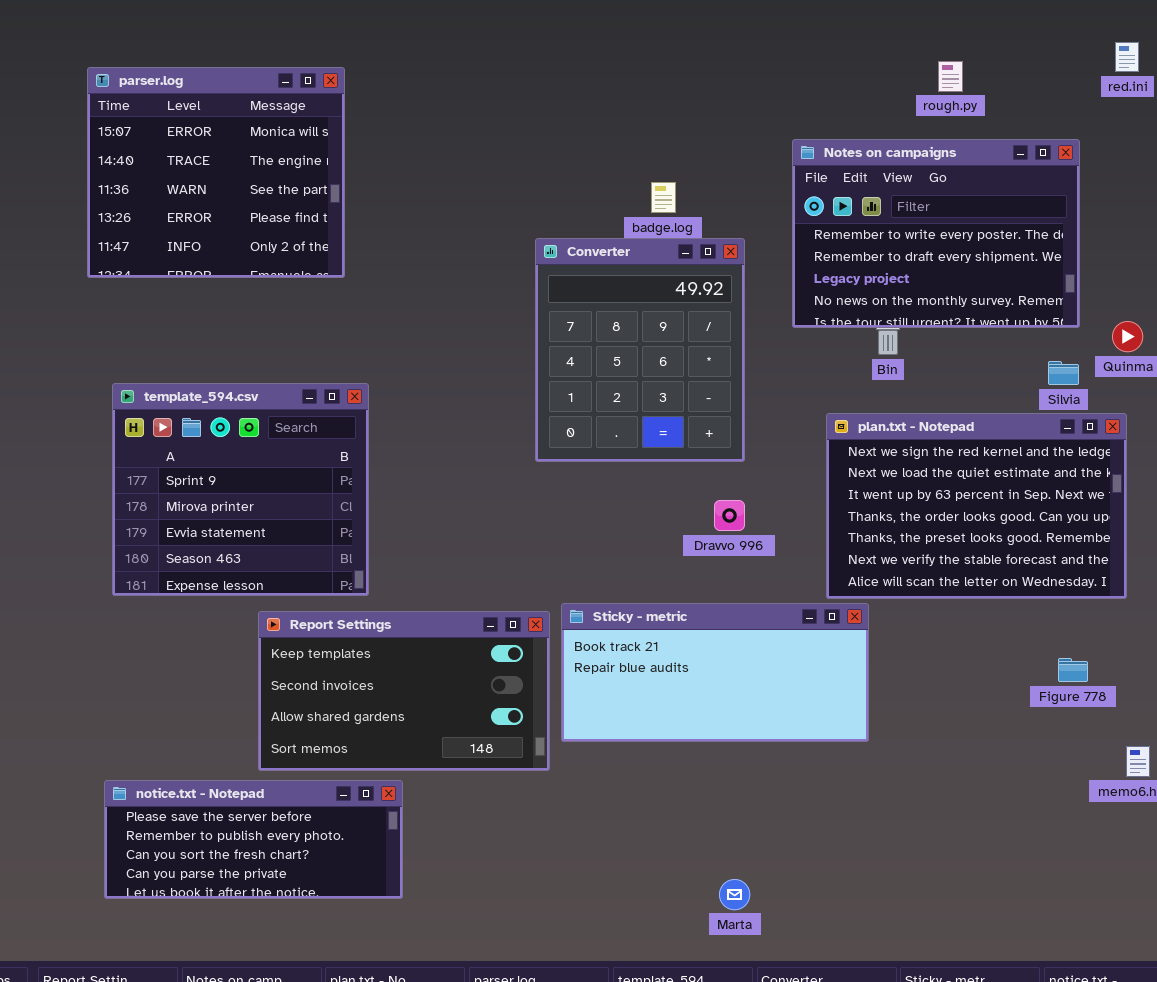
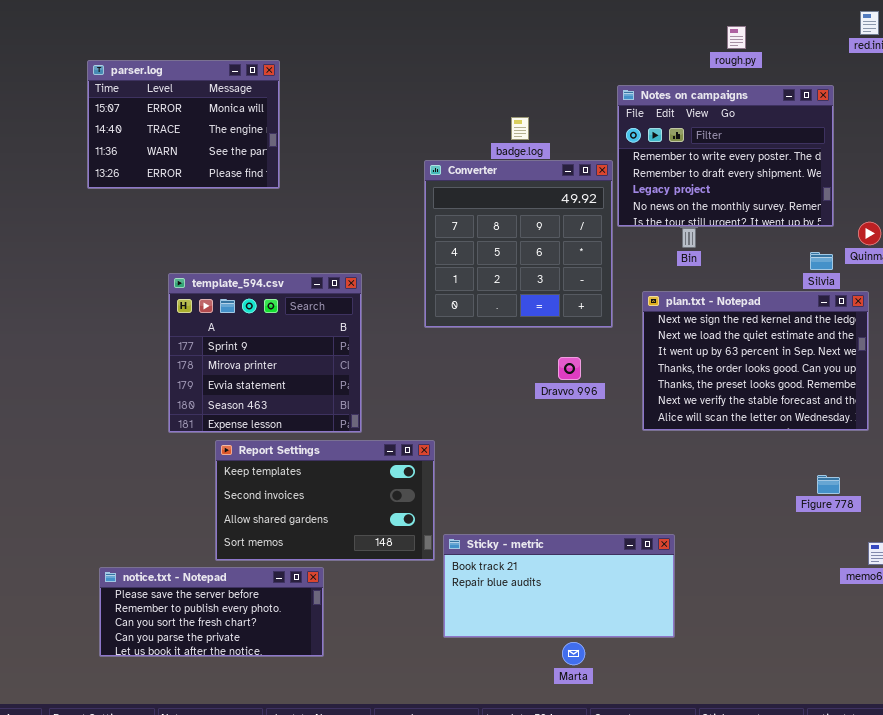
parser.log: [87,67,345,278] -> [87,60,280,189], resized
Converter: [535,238,745,462] -> [424,160,613,328], resized
template_594.csv: [112,383,369,596] -> [168,273,362,433], moved
Sticky - metric: [561,603,869,742] -> [443,534,675,638], moved

